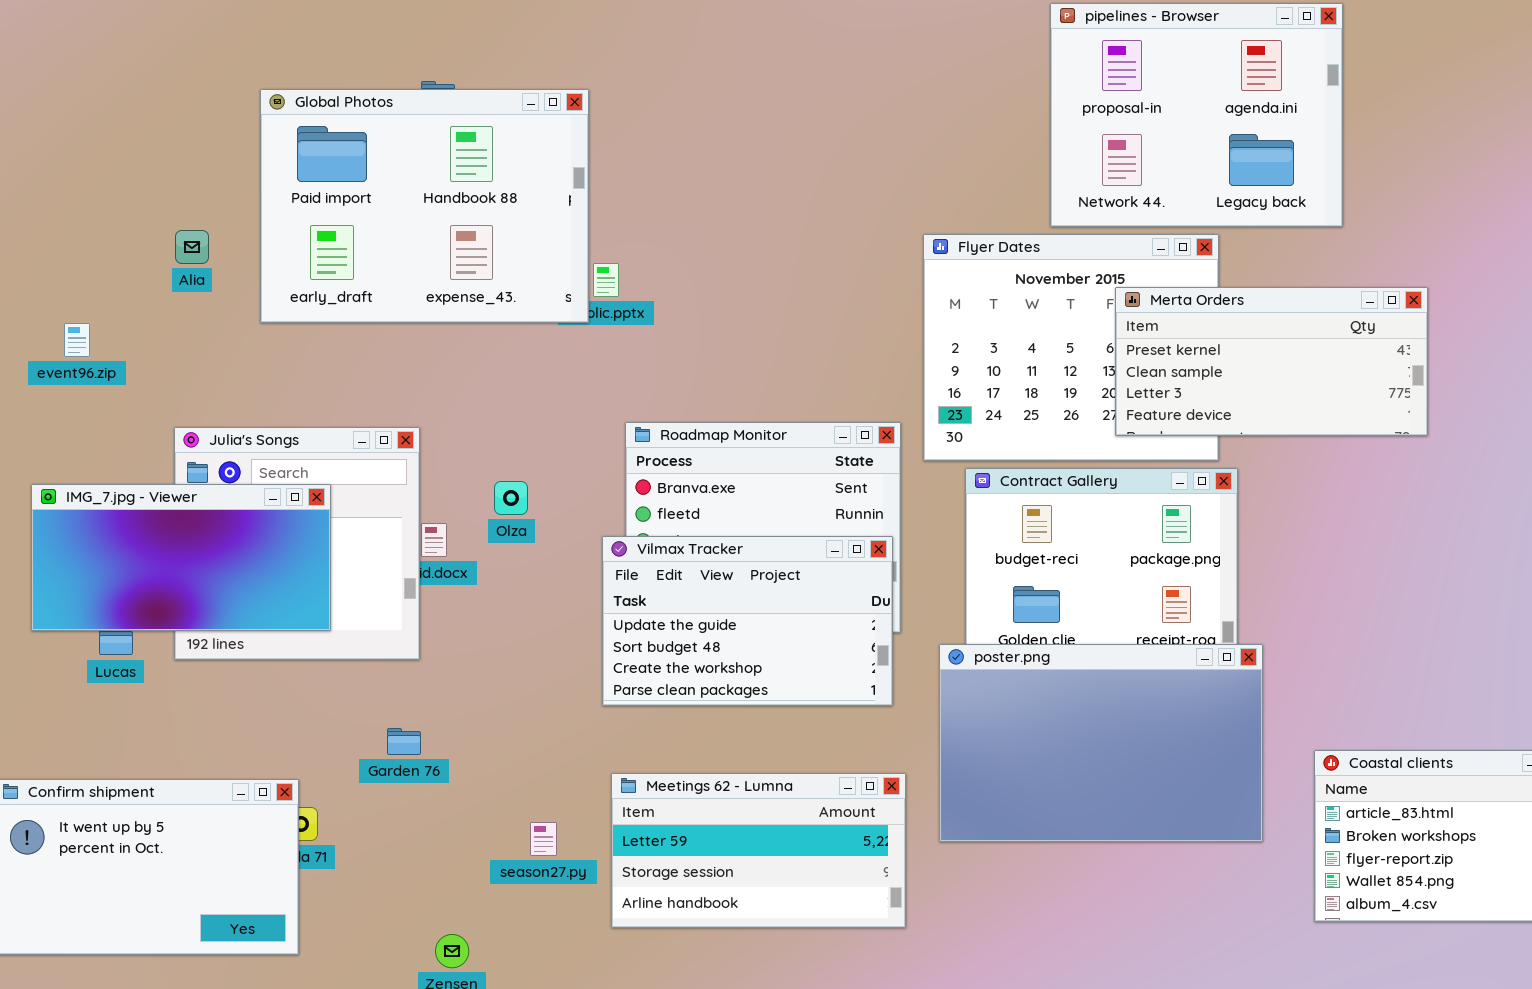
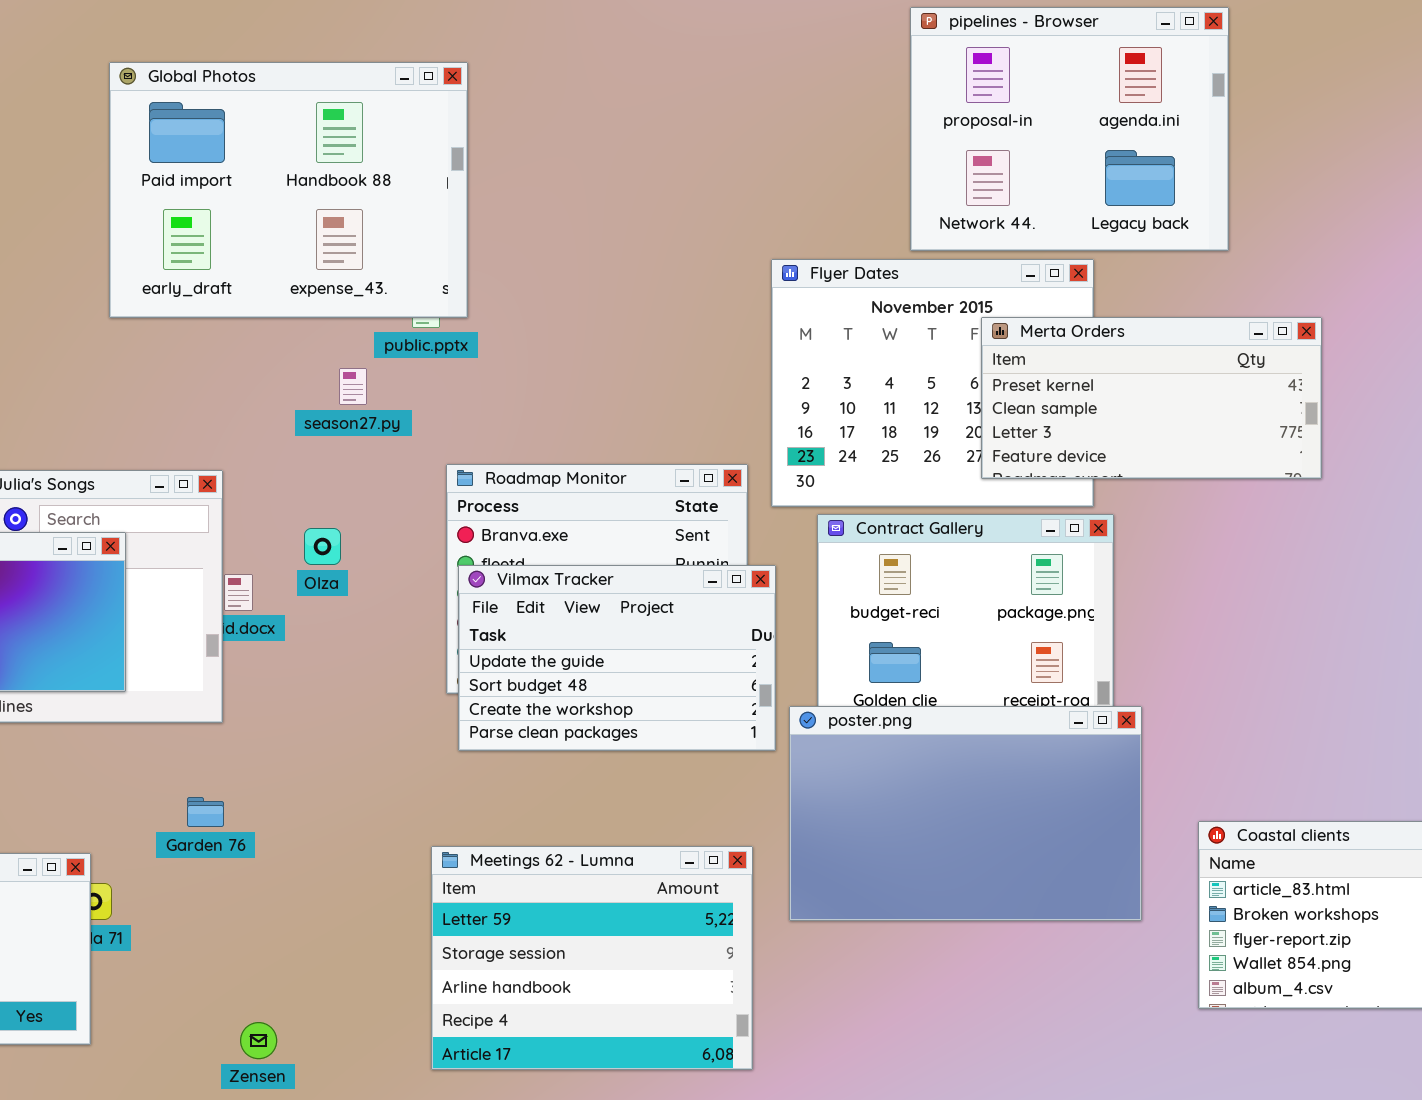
Global Photos: [260,89,589,323] -> [109,62,468,318], moved
Vilmax Tracker: [602,536,893,706] -> [458,565,776,751], moved
Meetings 62 - Lumna: [611,773,906,928] -> [431,846,753,1070], resized
season27.py: [530,822,557,856] -> [339,368,367,405], moved

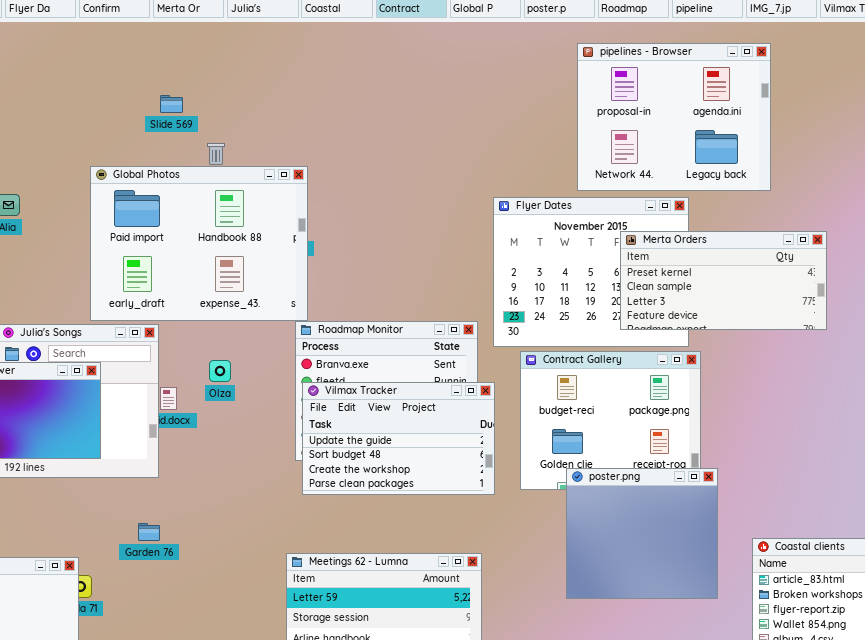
Global Photos: [109,62,468,318] -> [90,166,308,321], moved
poster.png: [789,706,1142,921] -> [566,468,718,599], resized

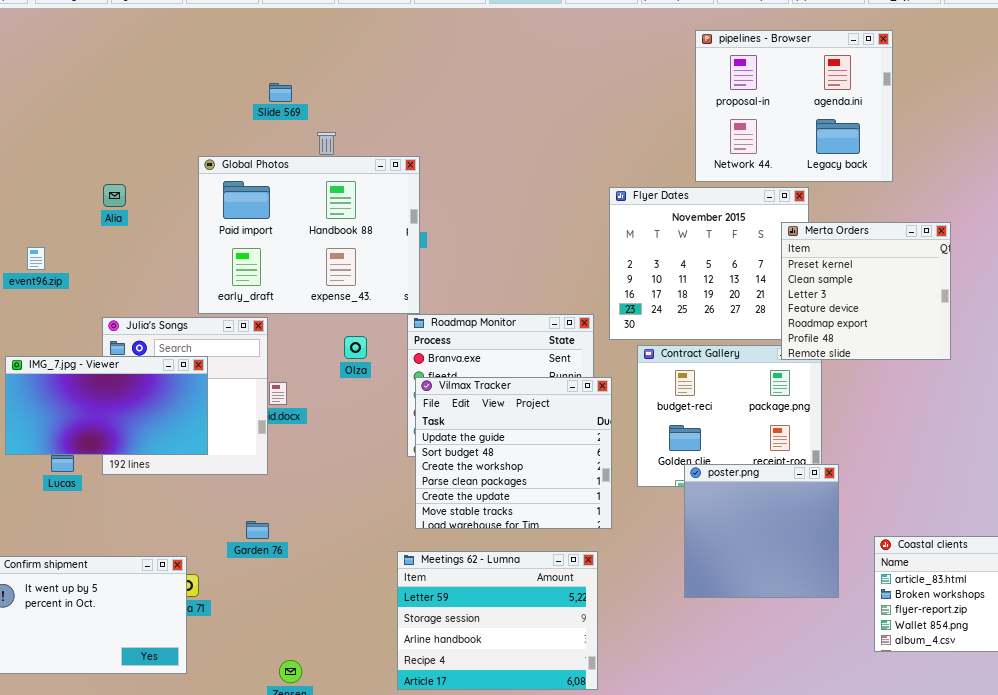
Merta Orders: [620,231,827,330] -> [781,222,951,360], resized
Olza: [209,360,231,382] -> [344,336,367,359], moved
Vilmax Tracker: [302,382,495,495] -> [415,377,612,529], resized

